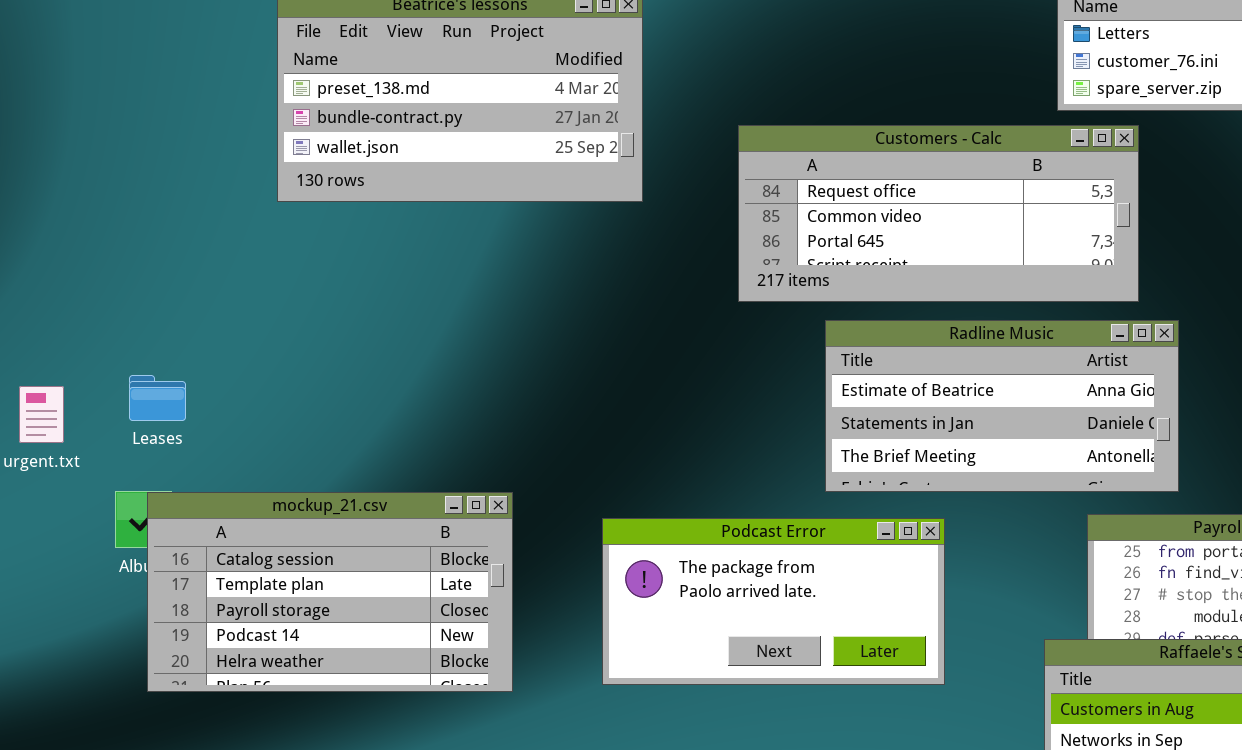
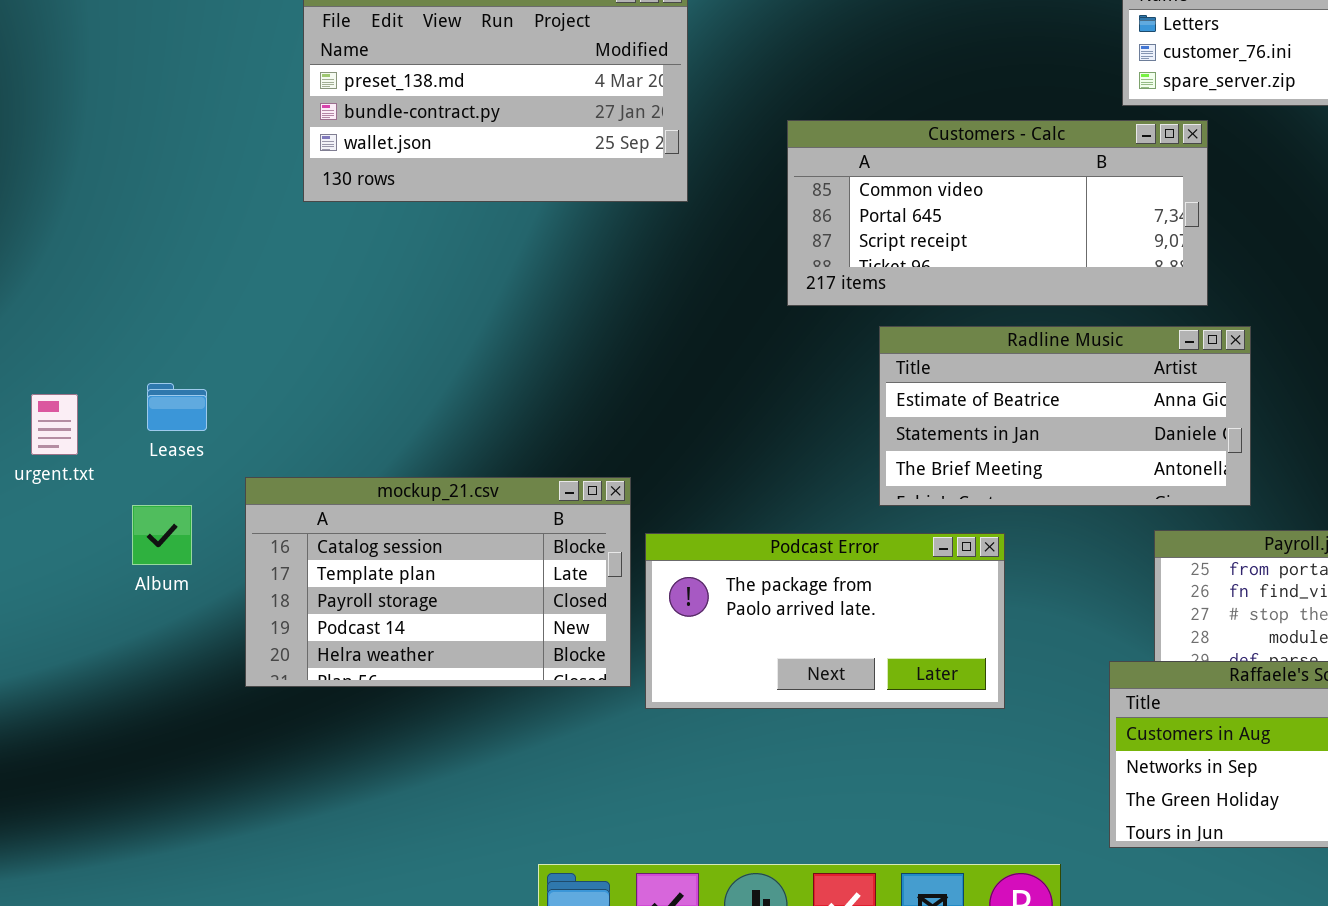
Customers - Calc: [738,125,1139,302] -> [787,120,1208,306], scrolled down 1 row
mockup_21.csv: [147,492,513,692] -> [245,477,631,687], moved

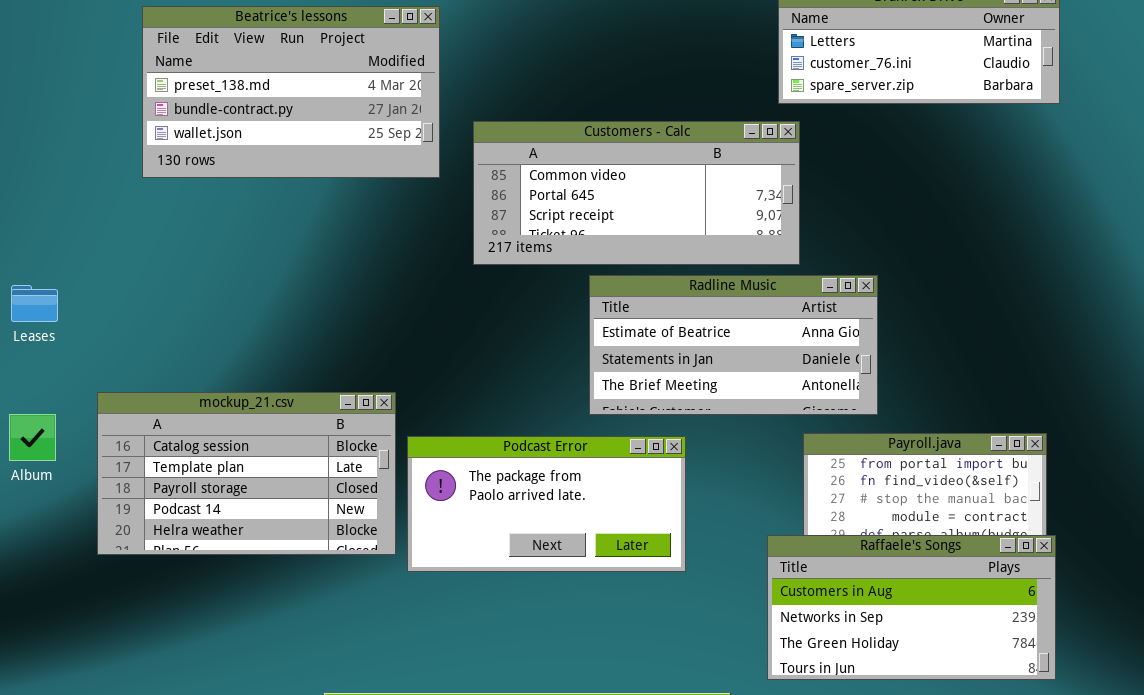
Customers - Calc: [787,120,1208,306] -> [473,121,800,265], moved
Leases: [147,383,207,431] -> [11,285,58,322], moved

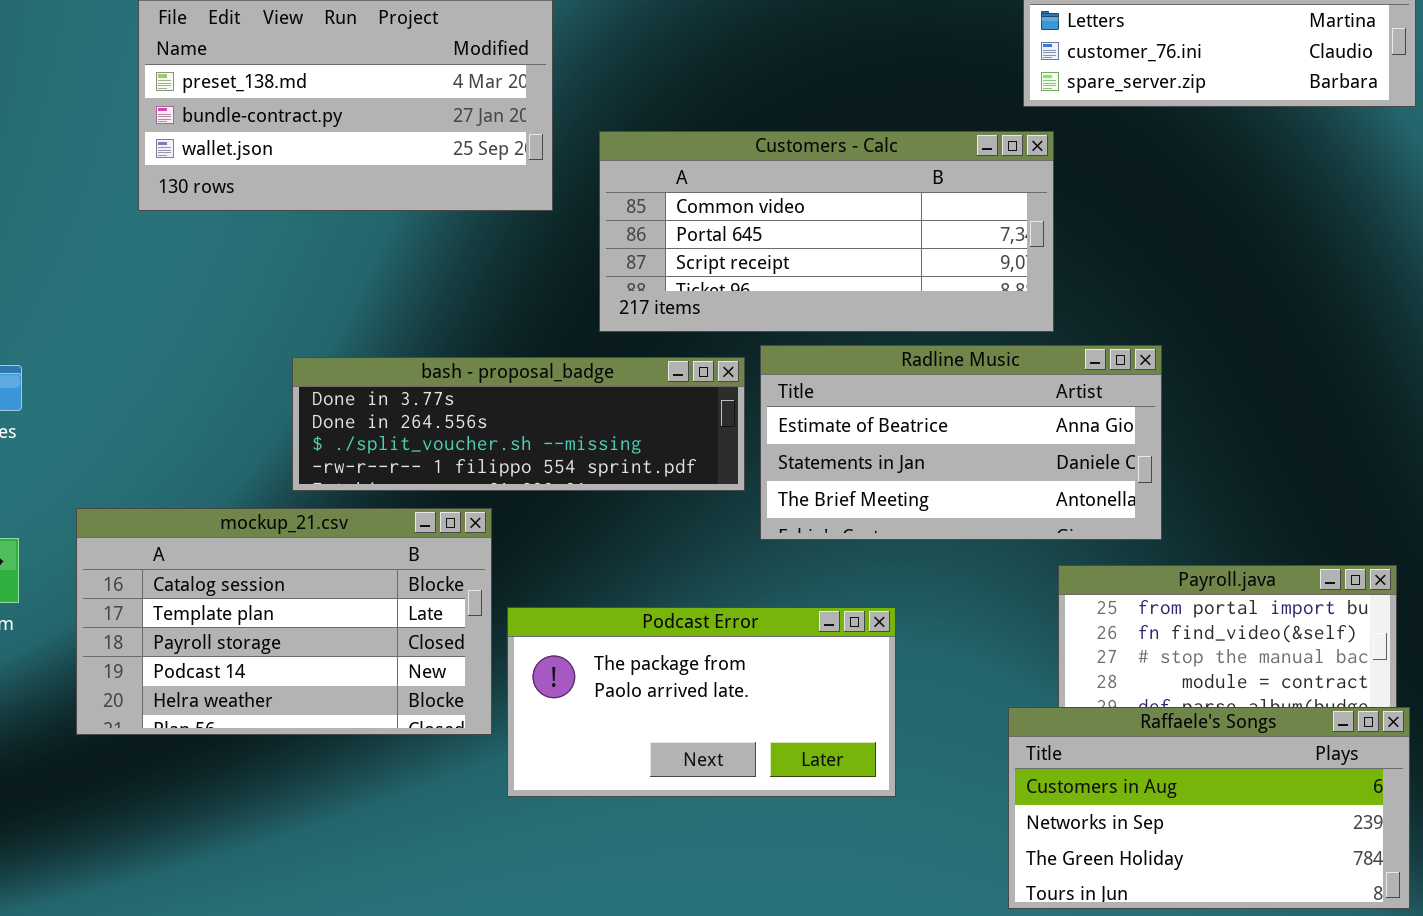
bash - proposal_badge: none -> [292,357,745,491], opened
Podcast Error: [407,436,686,572] -> [507,607,896,797], moved

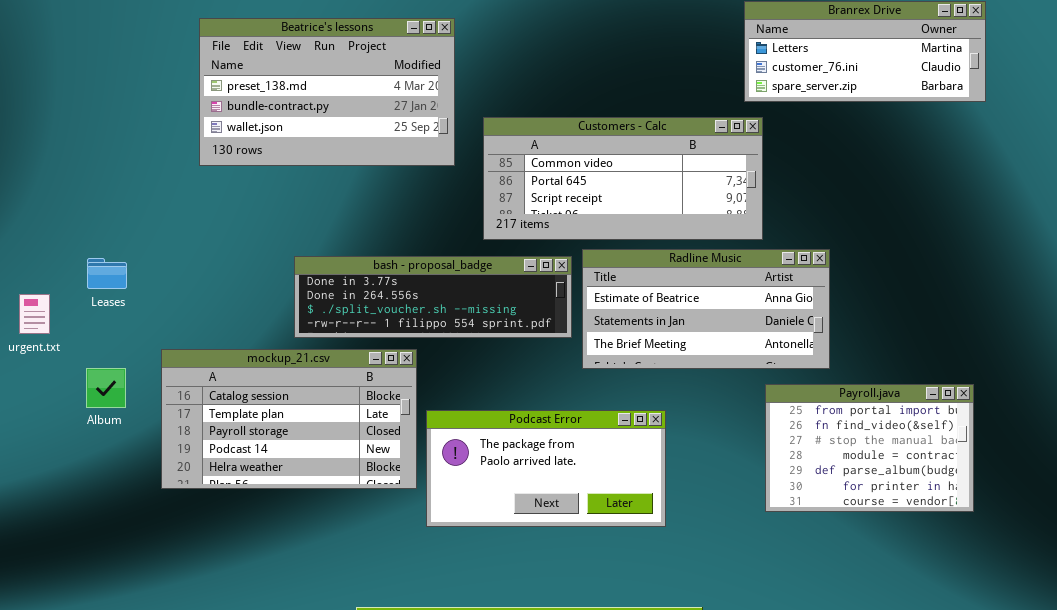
Raffaele's Songs: [1008,707,1410,909] -> none, closed

